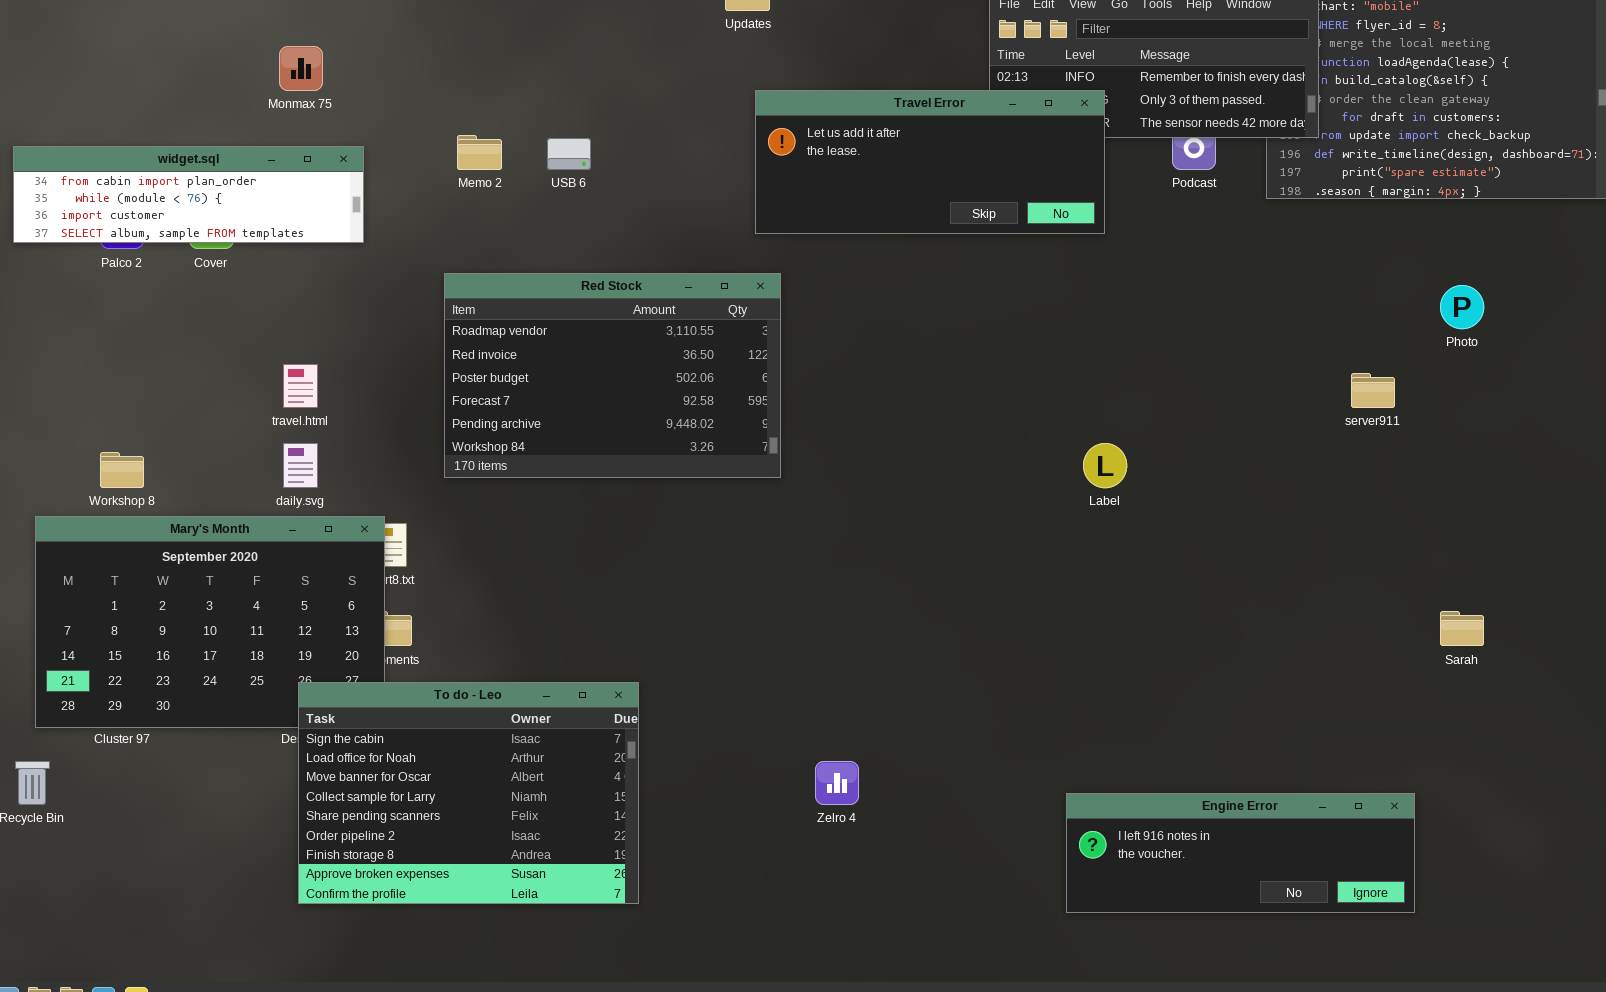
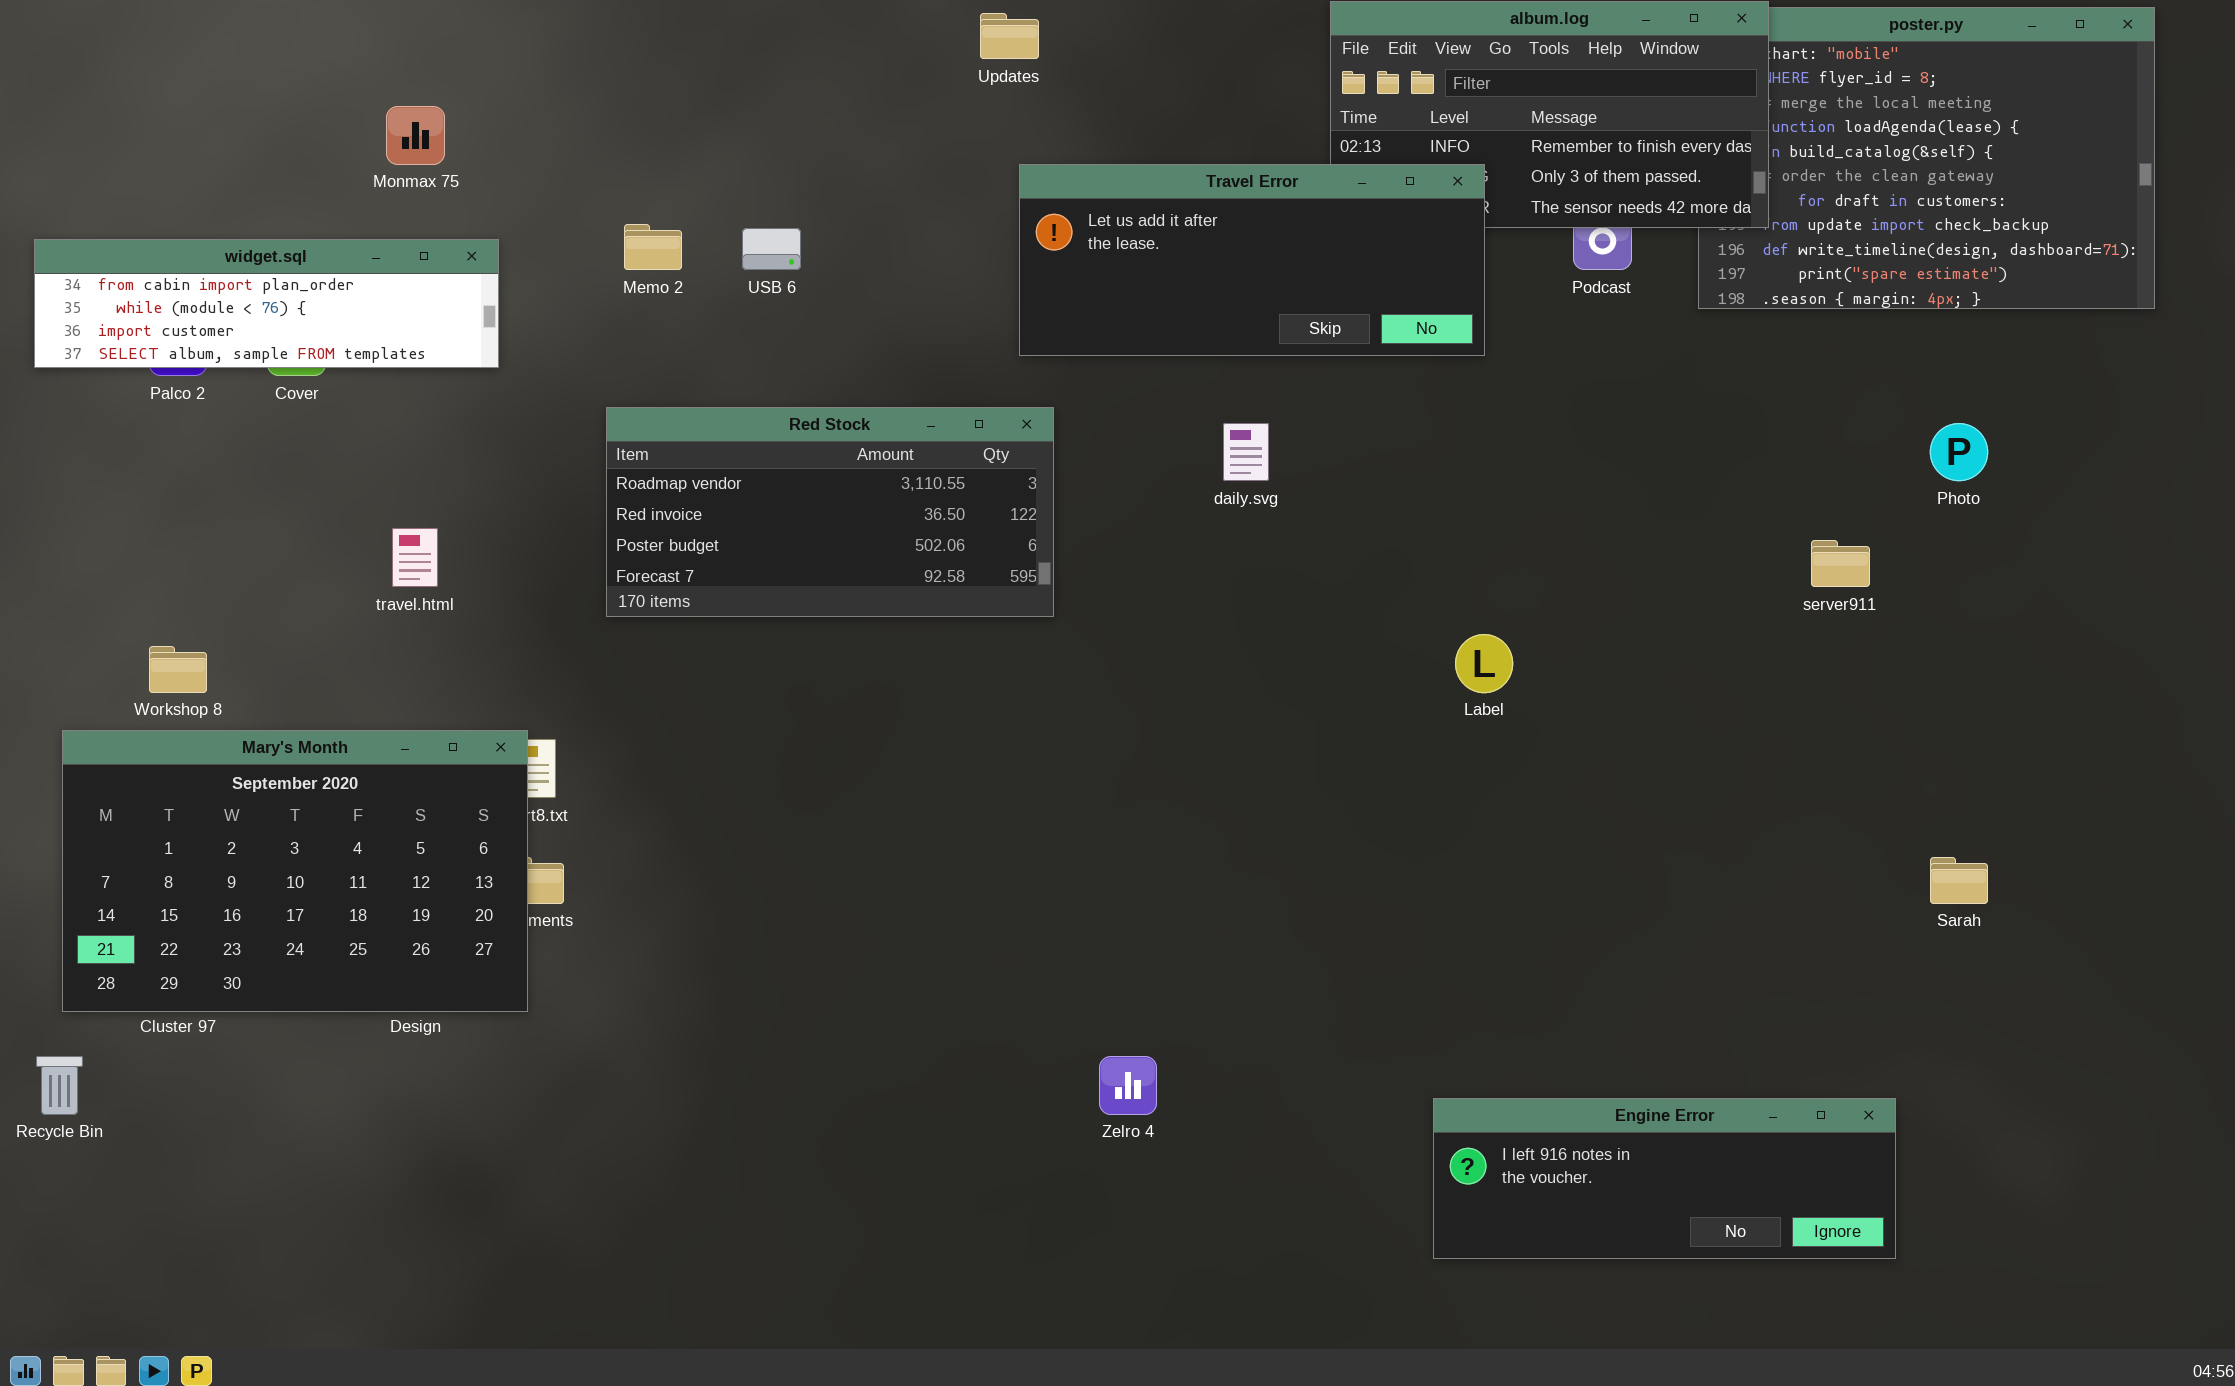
Red Stock: [444,273,781,478] -> [606,407,1054,617], resized
daily.svg: [283,443,318,488] -> [1223,423,1269,481], moved
To do - Leo: [298,682,639,904] -> none, closed

